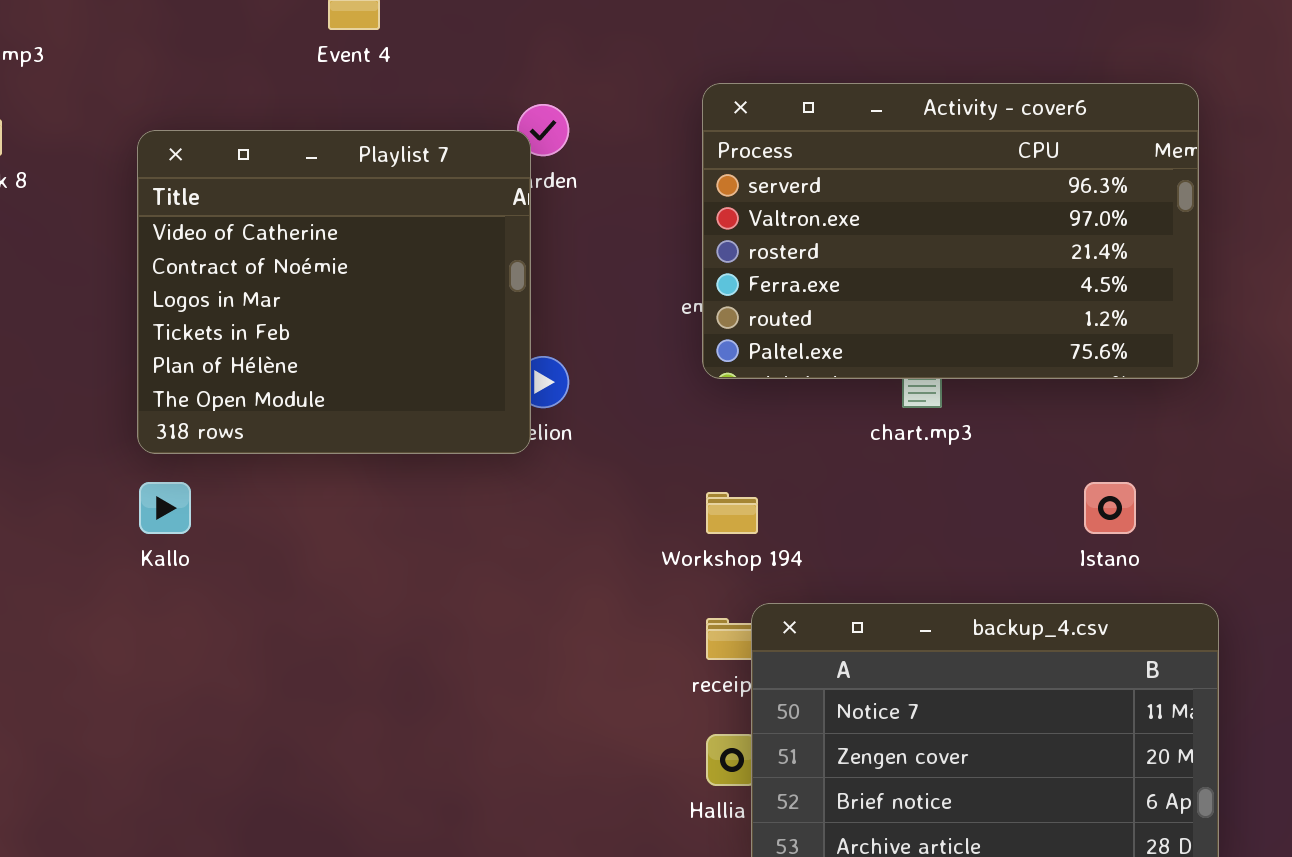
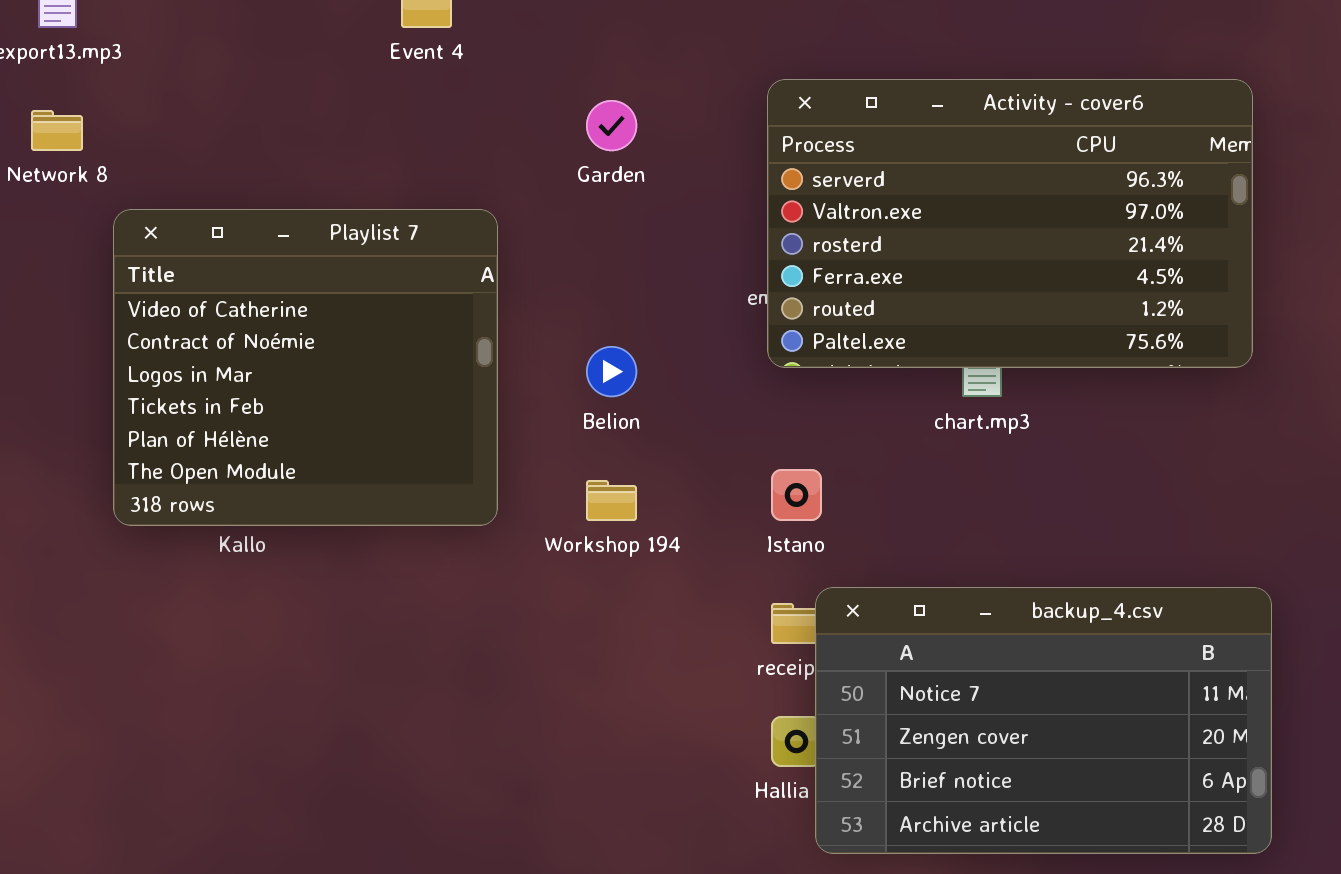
Playlist 7: [137,130,531,454] -> [113,209,498,526], moved
Istano: [1084,482,1136,534] -> [771,469,822,521], moved
Workshop 194: [706,492,758,534] -> [586,480,637,521], moved

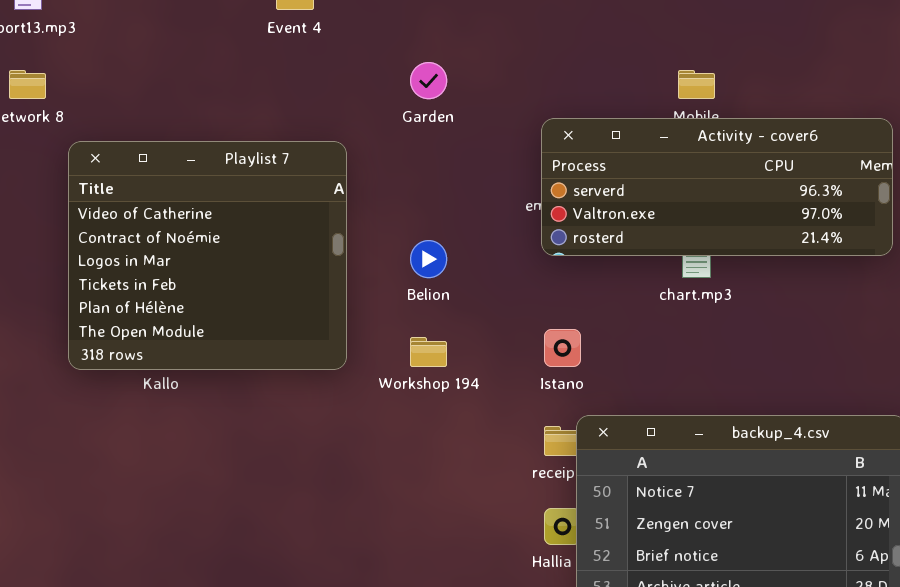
Activity - cover6: [767,79,1253,368] -> [541,118,893,256], resized

